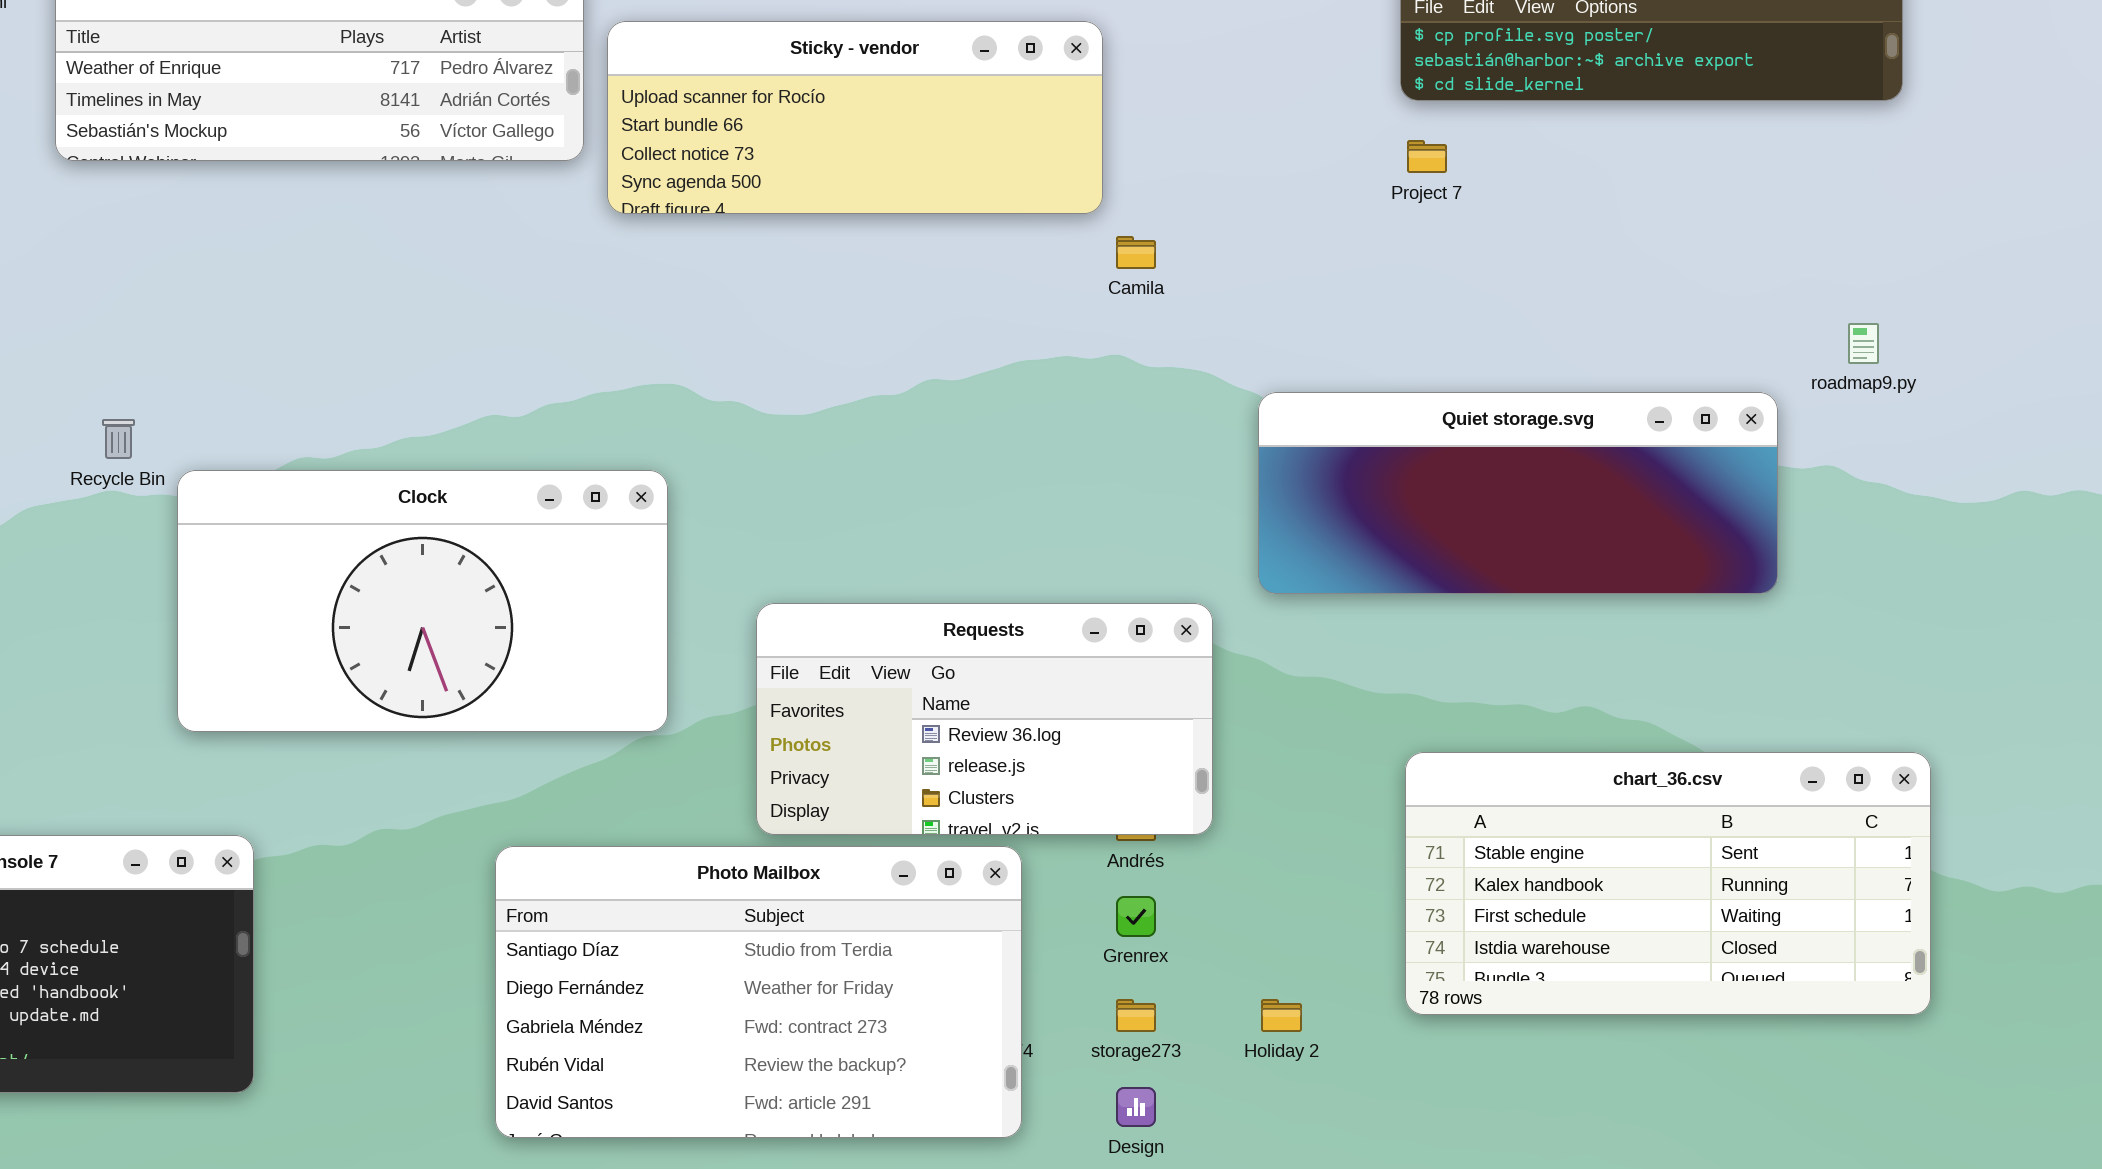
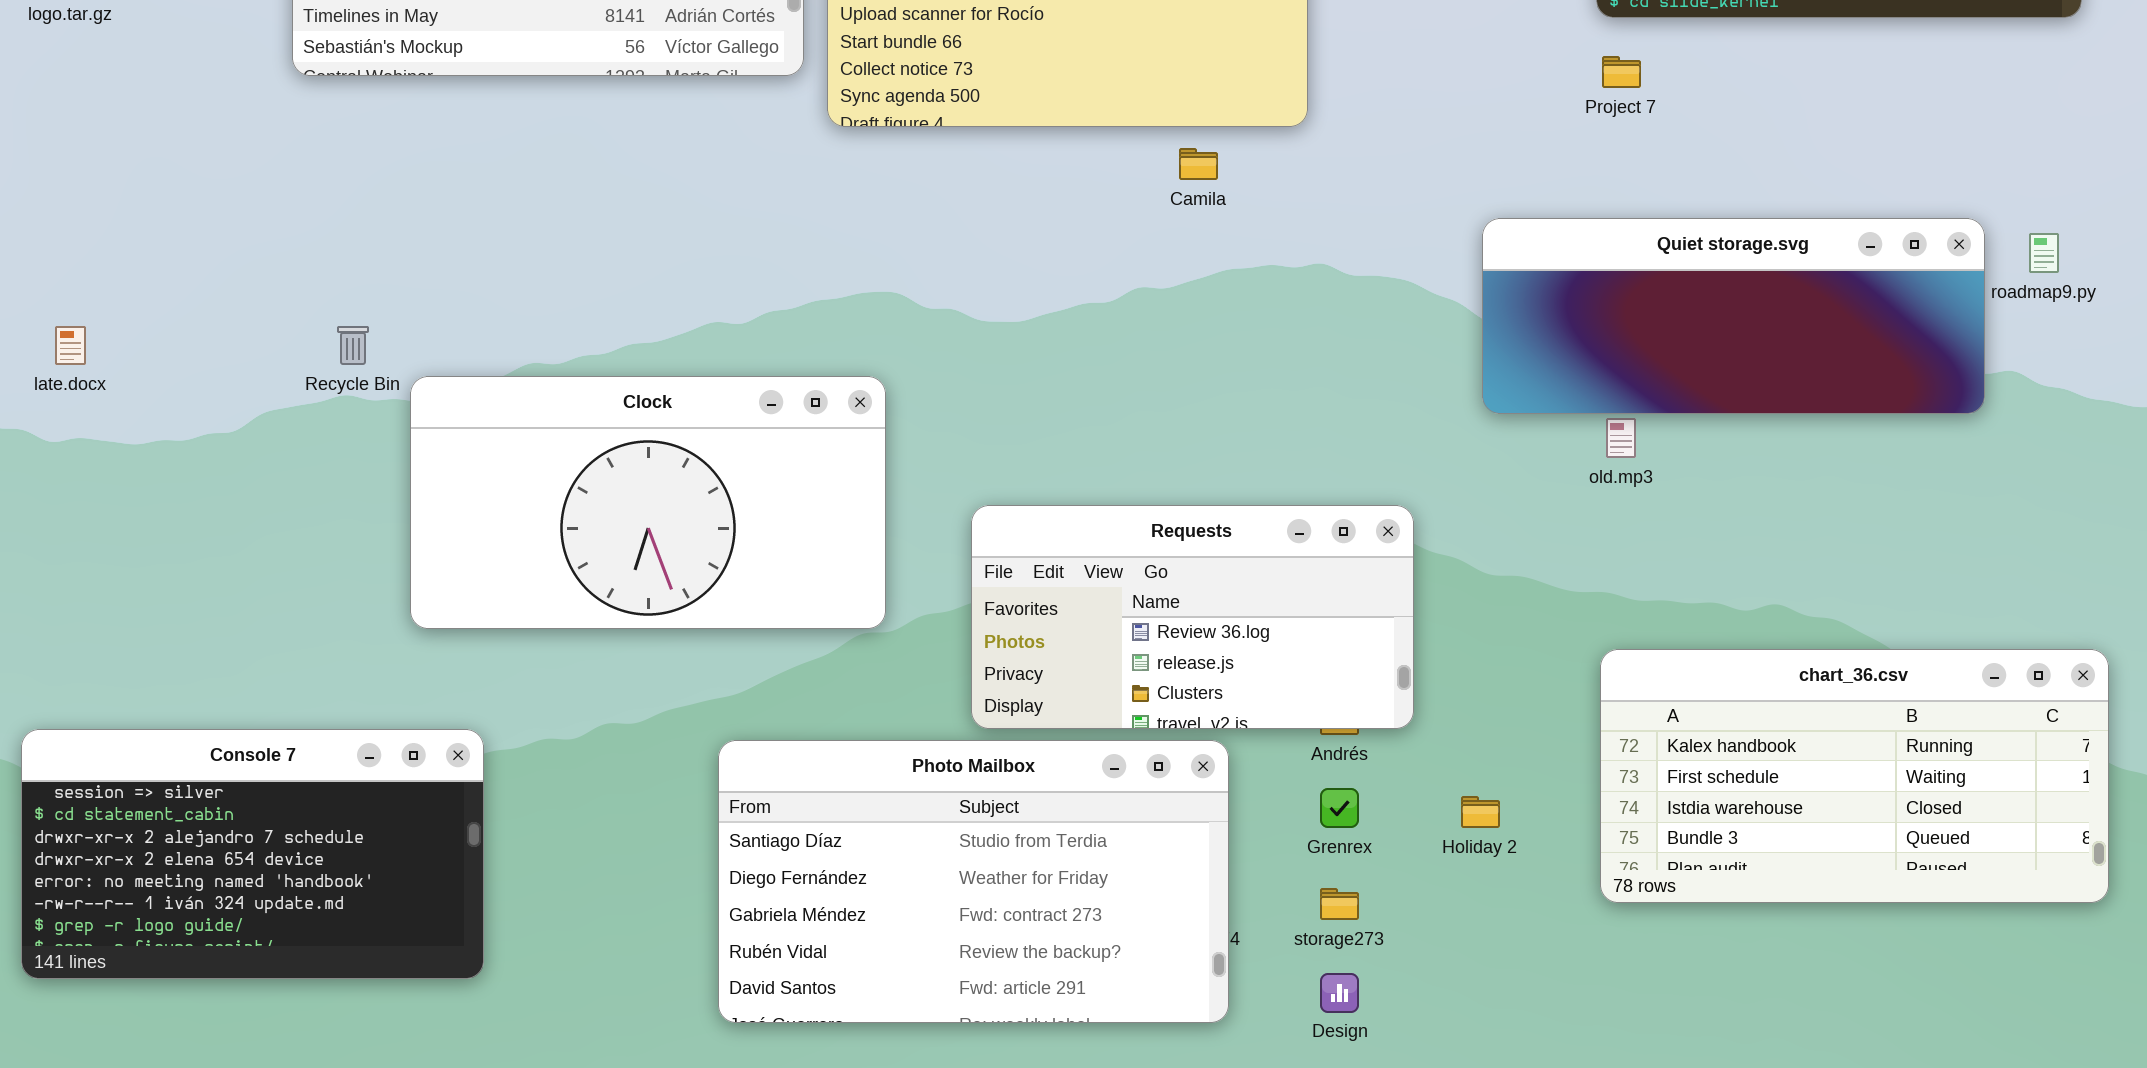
Camila: [1116,236,1156,269] -> [1179,148,1218,180], moved
Quiet storage.svg: [1258,392,1778,594] -> [1482,218,1985,414], moved
chart_36.csv: [1405,752,1931,1015] -> [1600,649,2109,903], scrolled down 1 row
Holiday 2: [1261,999,1302,1032] -> [1461,796,1500,828], moved

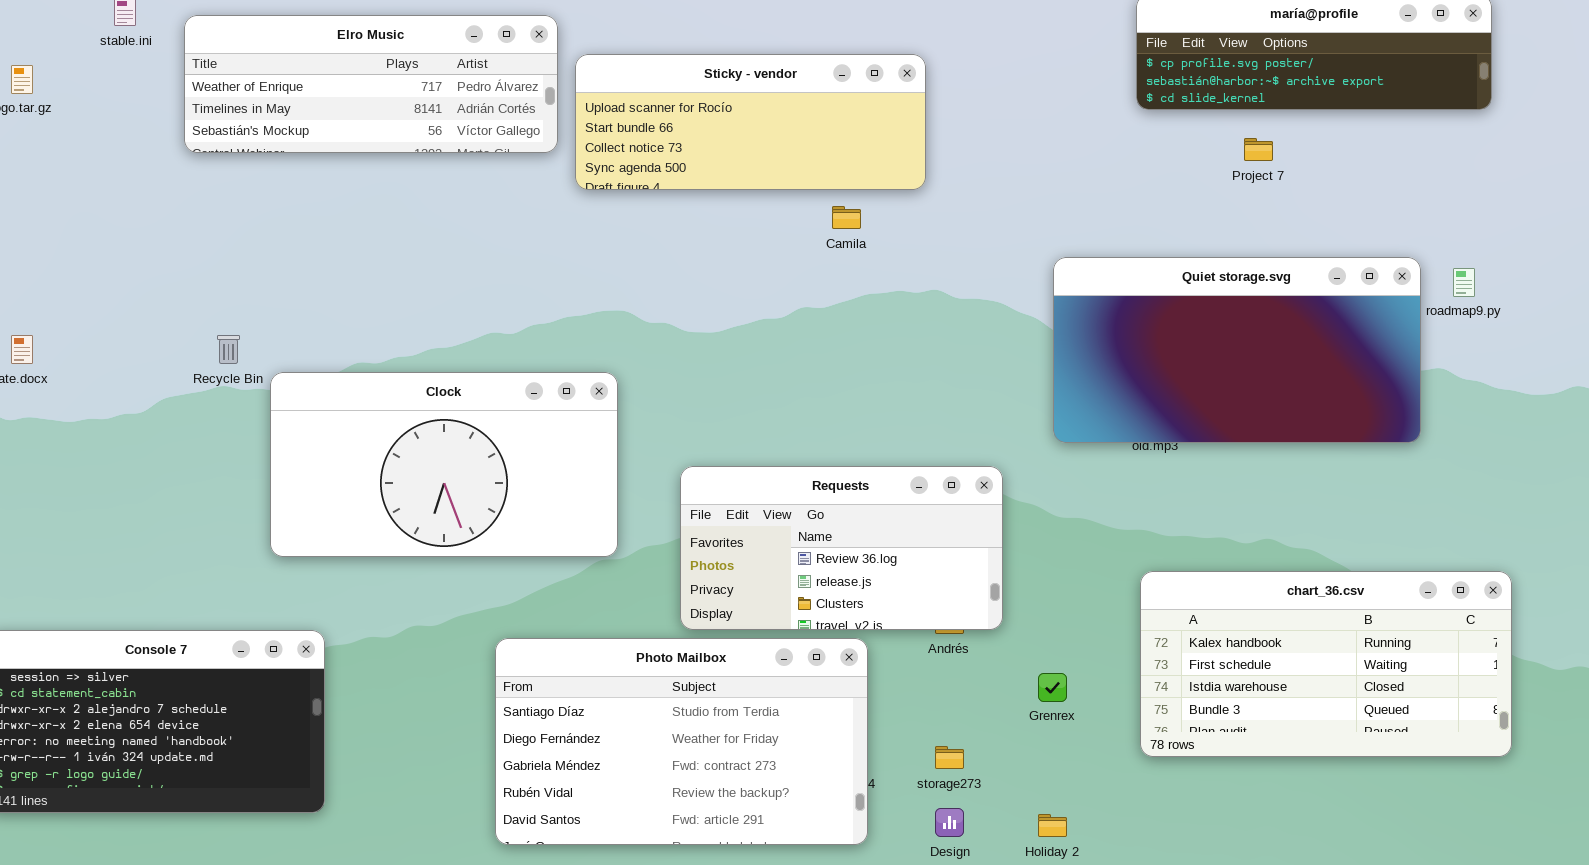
Project 7: [1602,56,1641,88] -> [1244,138,1273,161], moved
Quiet storage.svg: [1482,218,1985,414] -> [1053,257,1421,443], resized
Grenrex: [1320,788,1359,828] -> [1038,673,1067,702], moved
Holiday 2: [1461,796,1500,828] -> [1038,814,1067,837], moved

